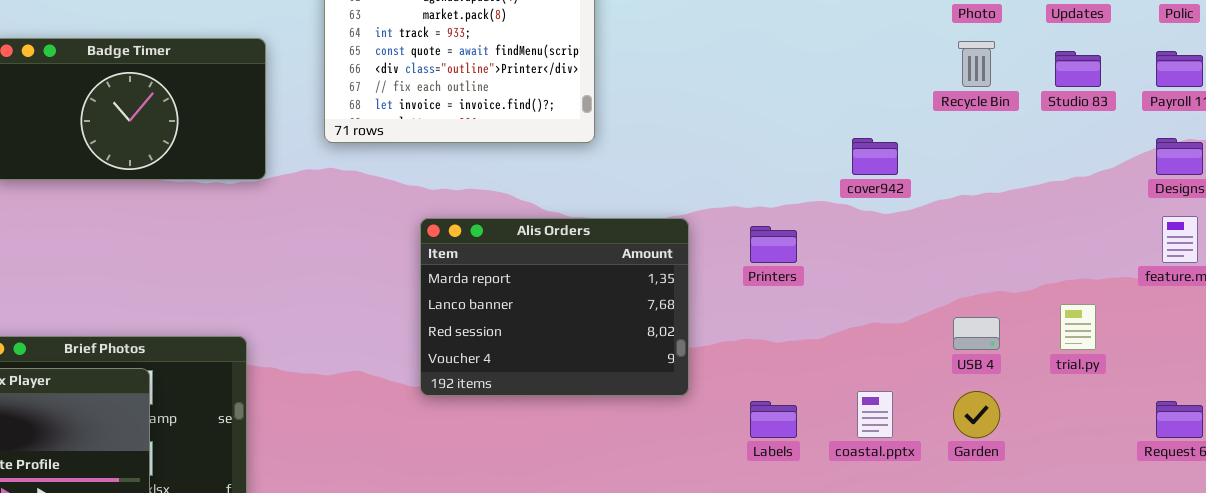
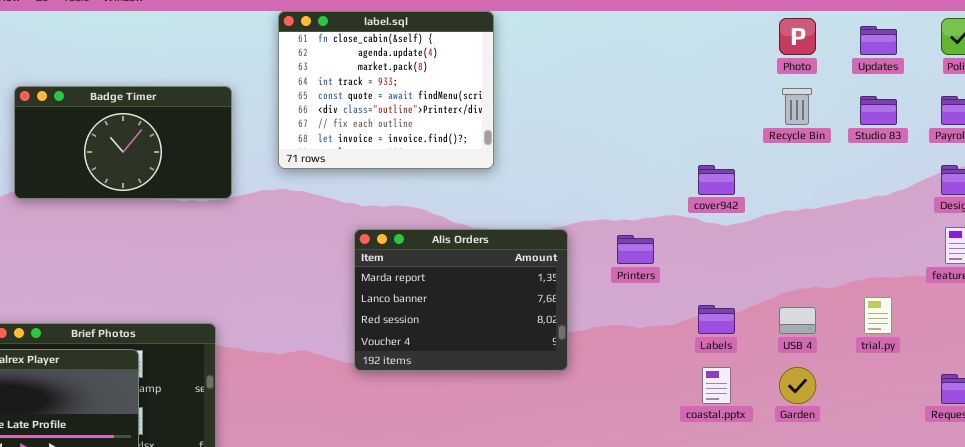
Labels: [750,401,797,438] -> [698,305,735,334], moved

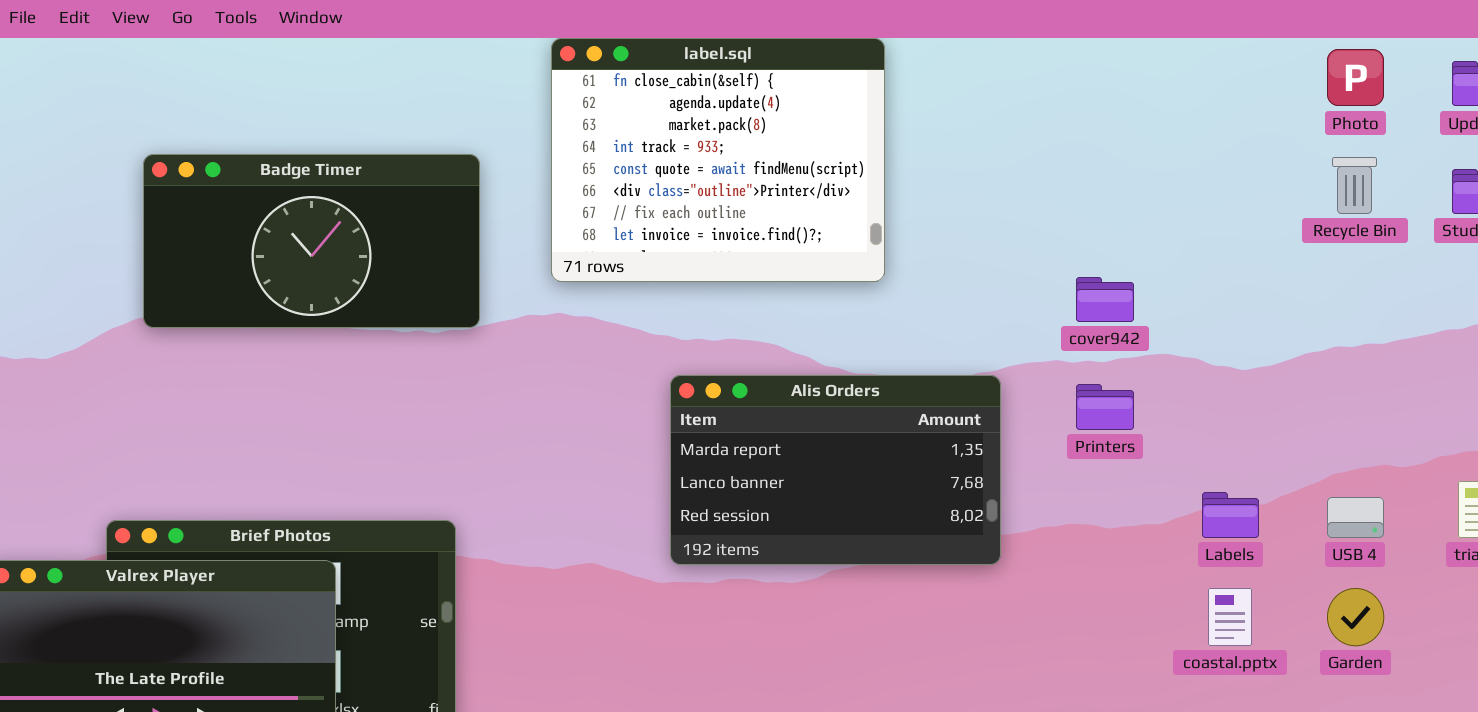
cover942: [698,165,735,195] -> [1076,277,1134,322], moved
Alis Orders: [354,229,568,371] -> [670,375,1001,565], resized

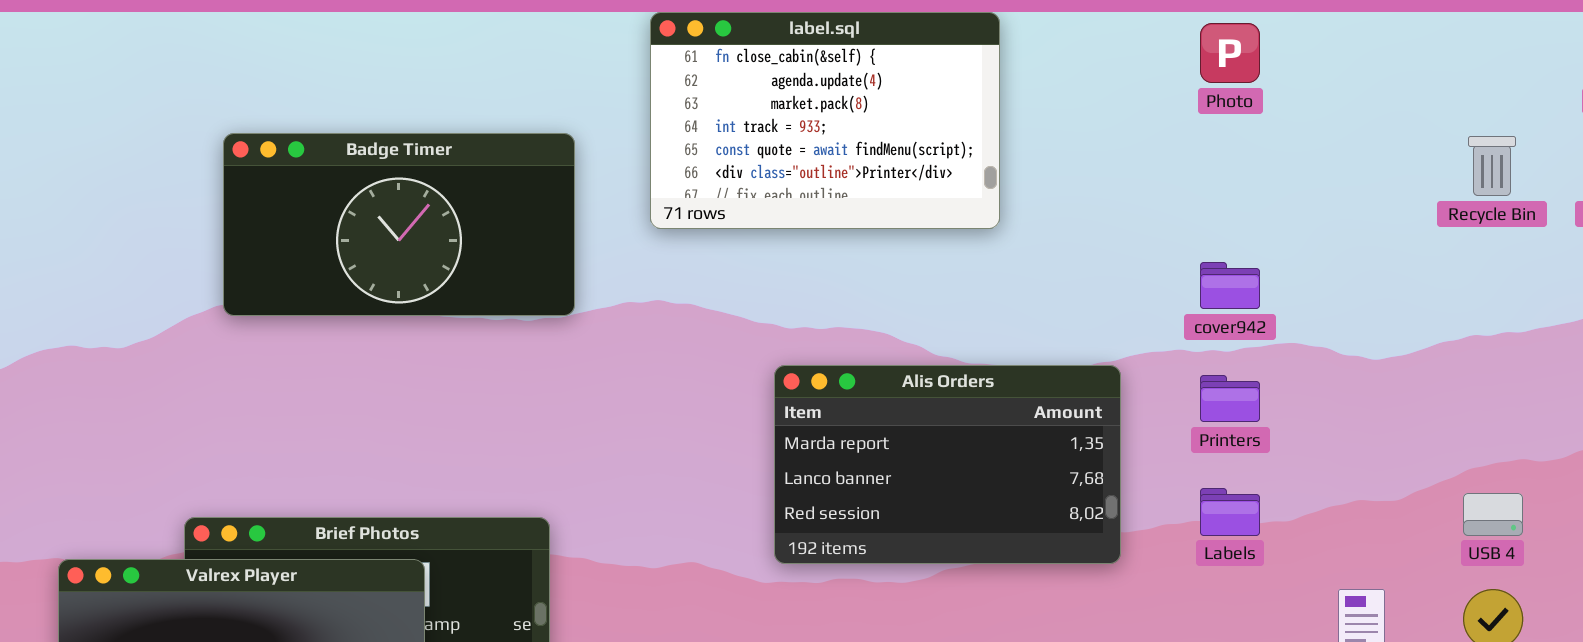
label.sql: [551,38,885,282] -> [650,12,1000,229], resized
Photo: [1327,49,1384,106] -> [1200,23,1260,83], moved
Labels: [1202,492,1259,538] -> [1200,488,1260,536], moved

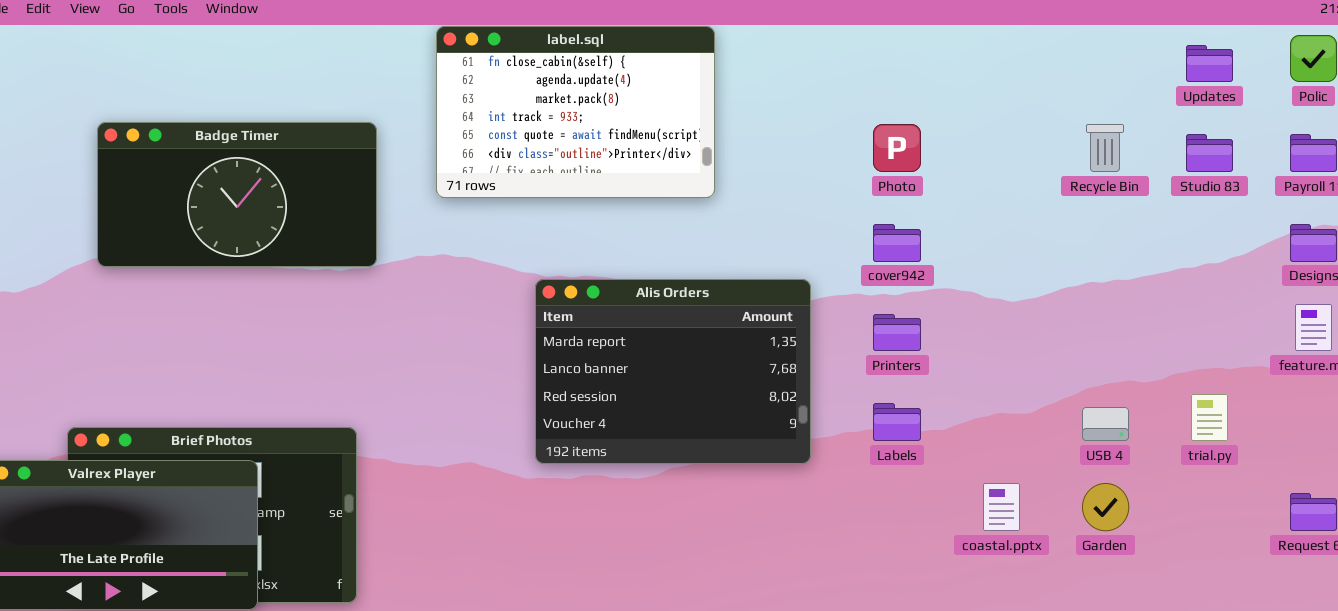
Photo: [1200,23,1260,83] -> [873,124,921,172], moved
Alis Orders: [774,365,1121,564] -> [535,279,811,464], resized

